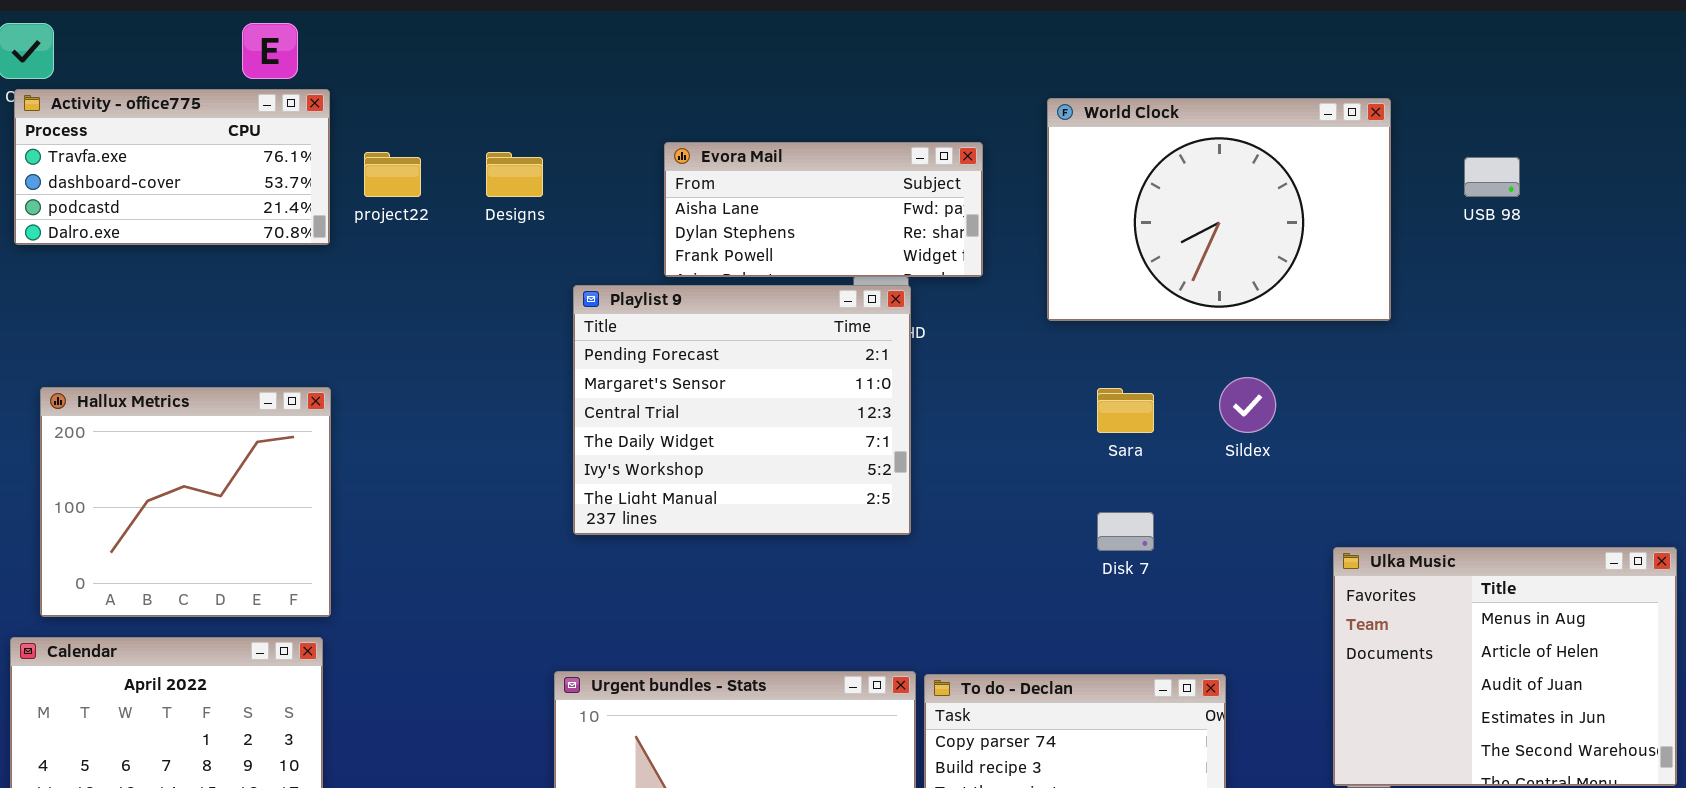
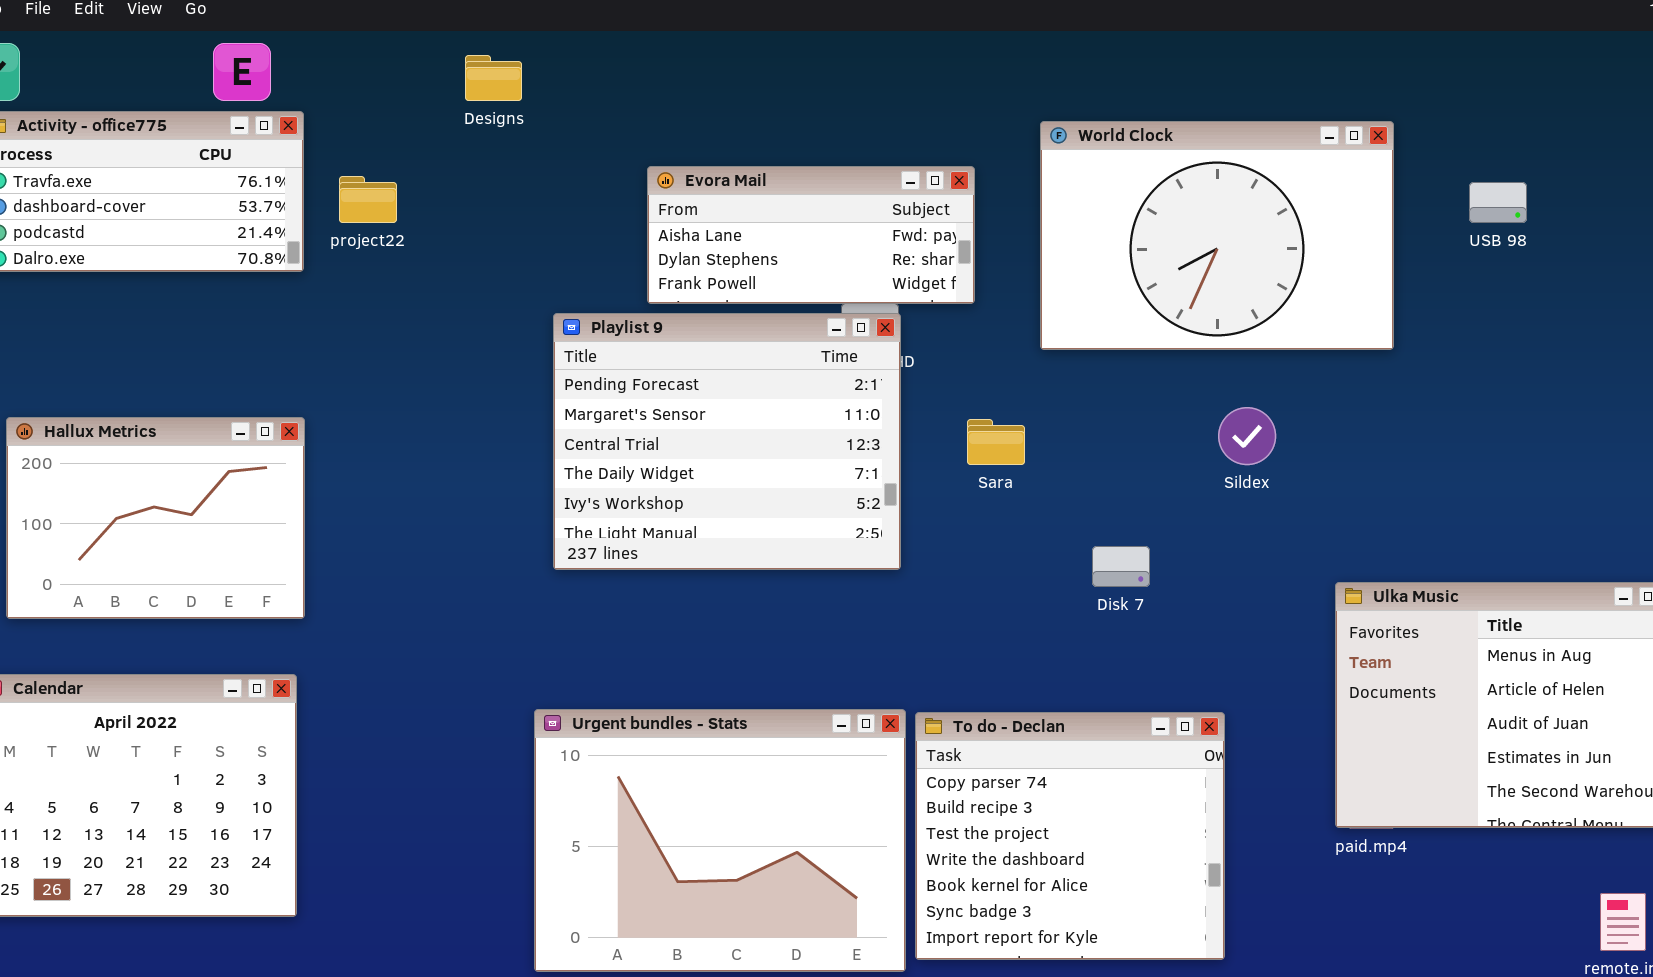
Designs: [486,152,543,197] -> [465,55,522,101], moved
Hallux Metrics: [40,387,331,617] -> [6,417,305,619], resized
Sara: [1097,388,1154,433] -> [967,419,1025,465], moved

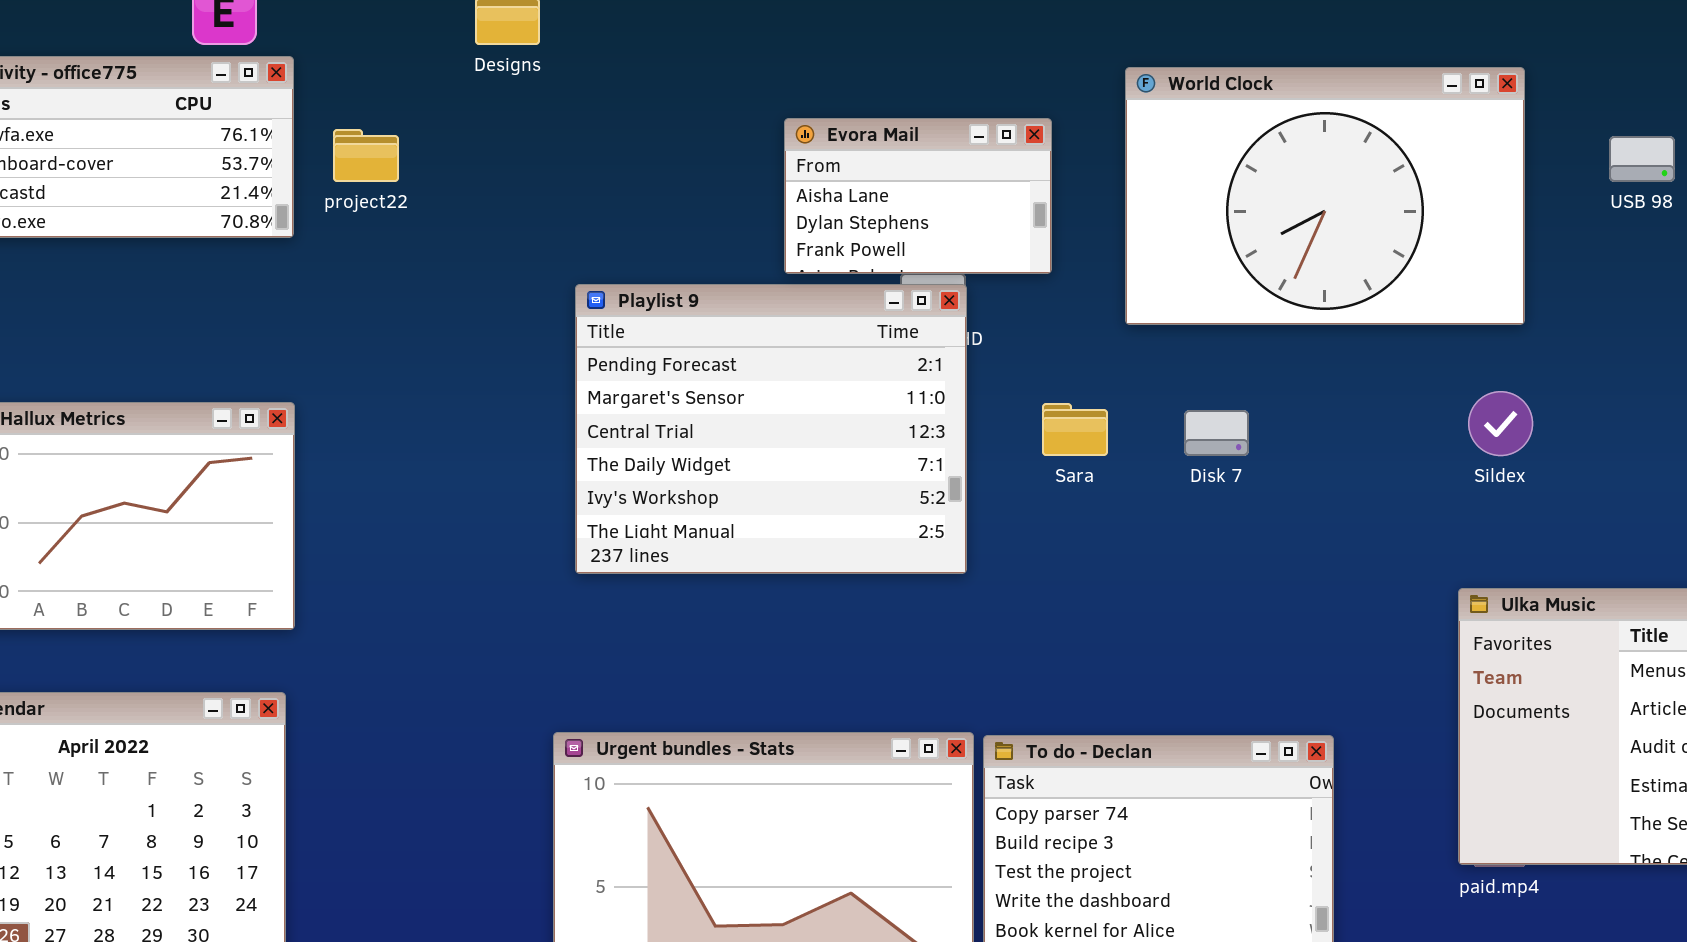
Evora Mail: [647,166,975,304] -> [784,118,1052,274], resized
Sildex: [1218,407,1276,465] -> [1468,391,1533,456], moved
Disk 7: [1092,546,1150,587] -> [1184,410,1249,456], moved

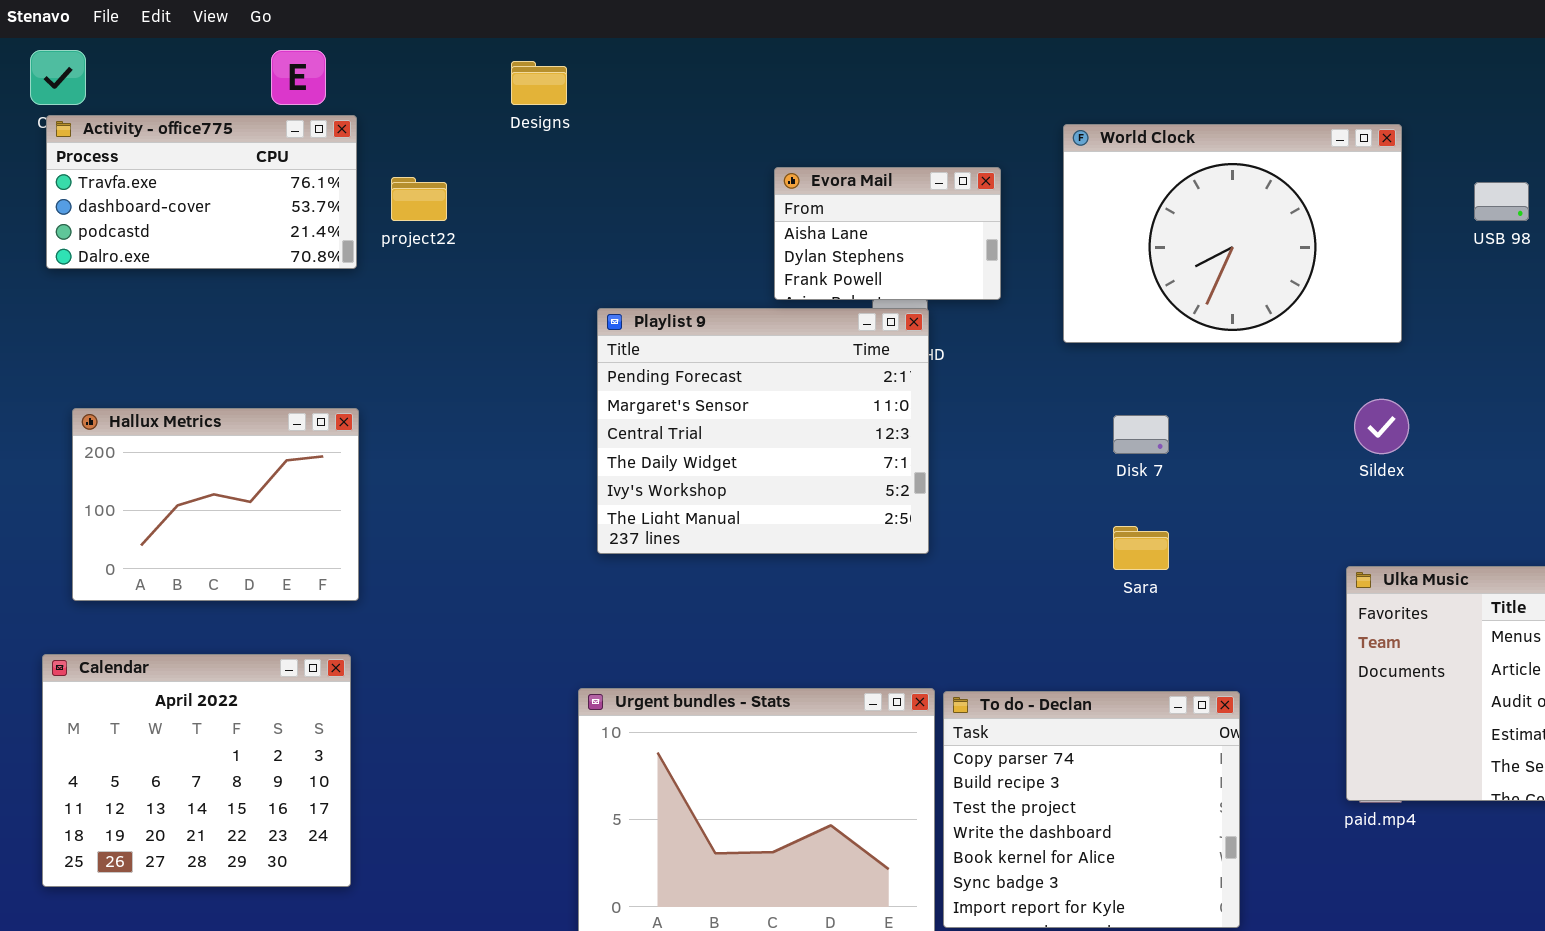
Sara: [1042,403,1108,456] -> [1113,526,1169,570], moved

